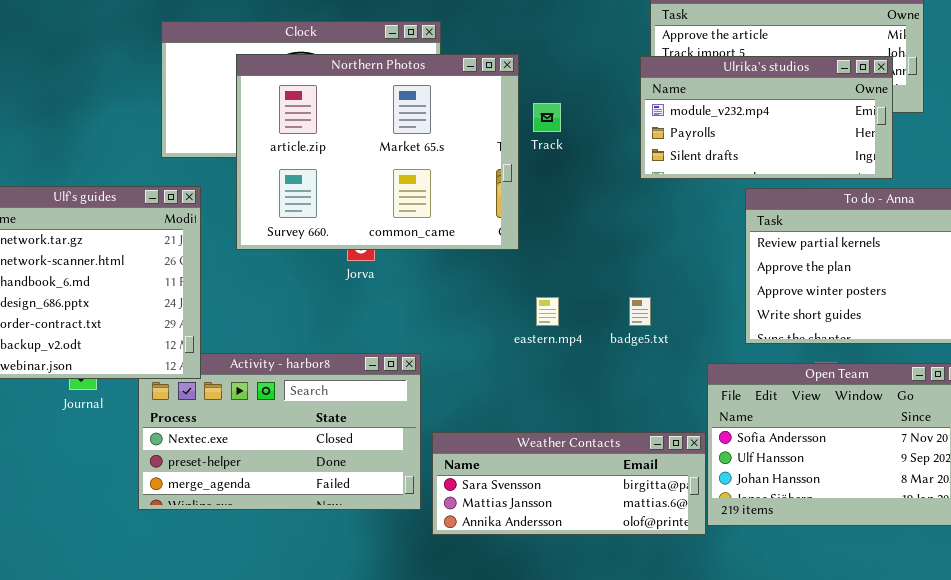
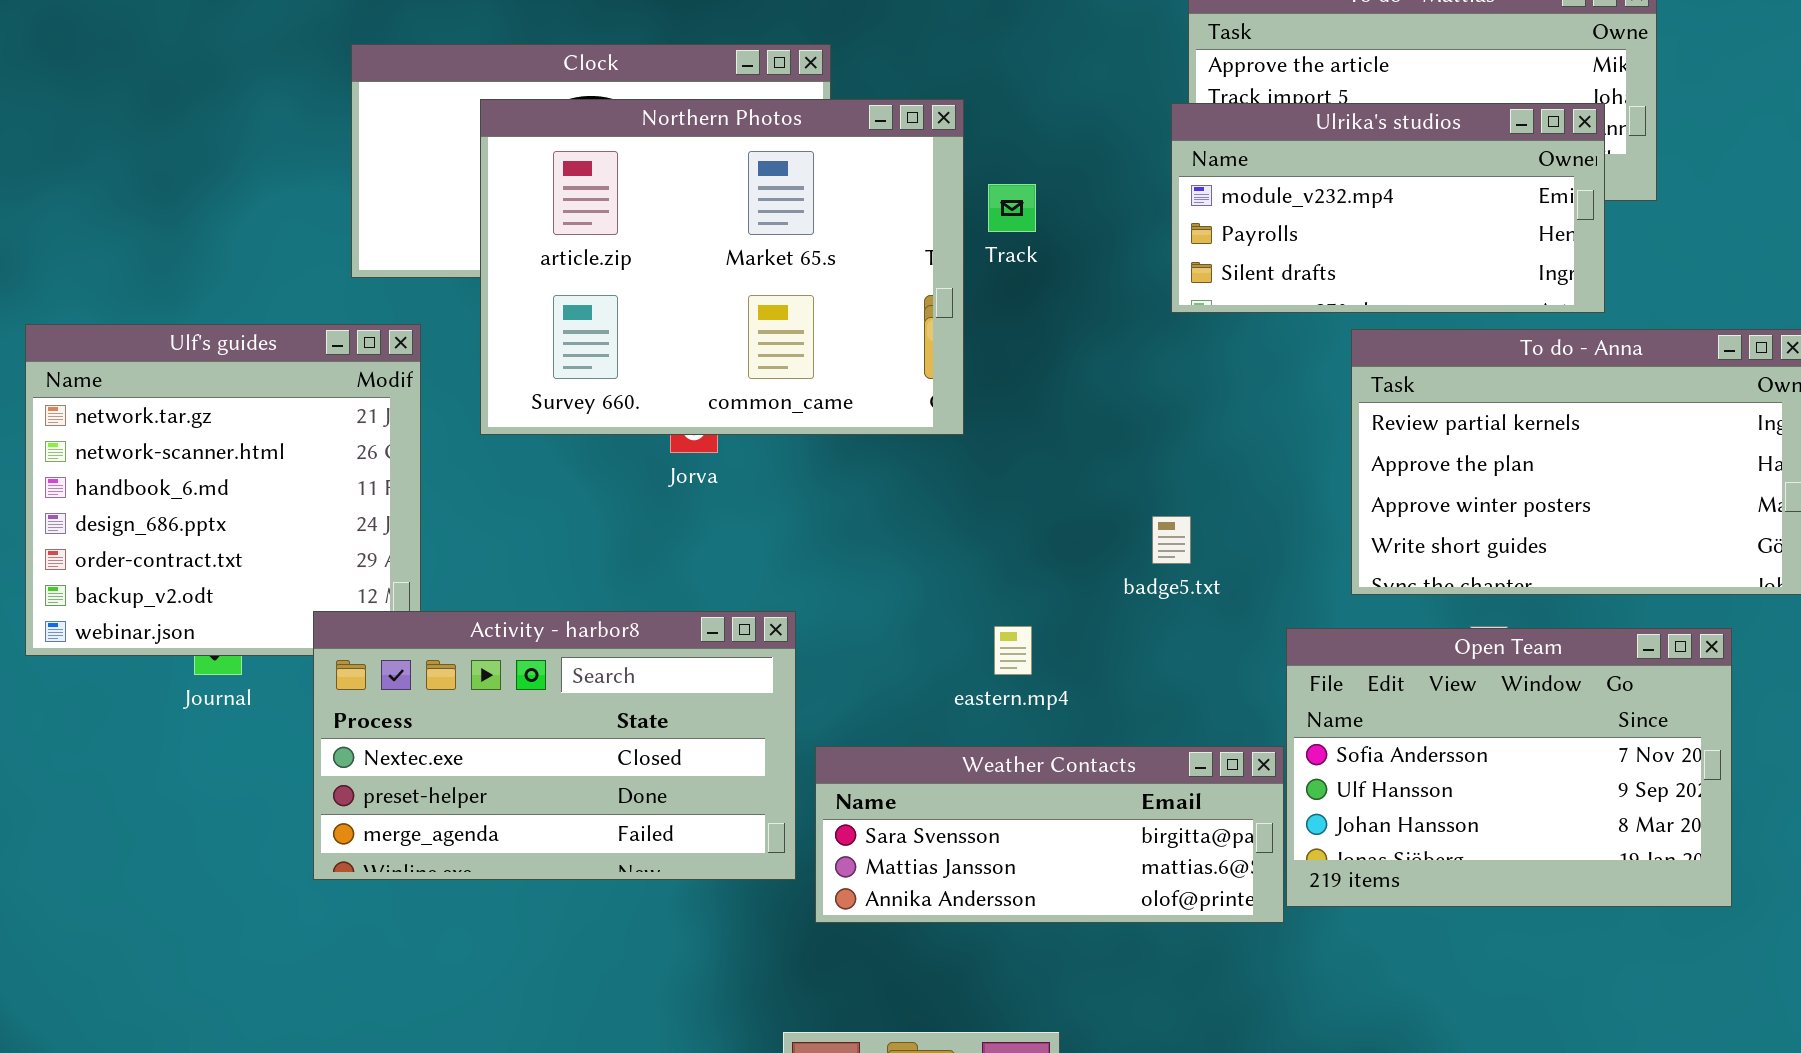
eastern.mp4: [536,297,559,326] -> [994,626,1032,675], moved
Activity - harbor8: [138,353,421,510] -> [313,611,796,880], raised

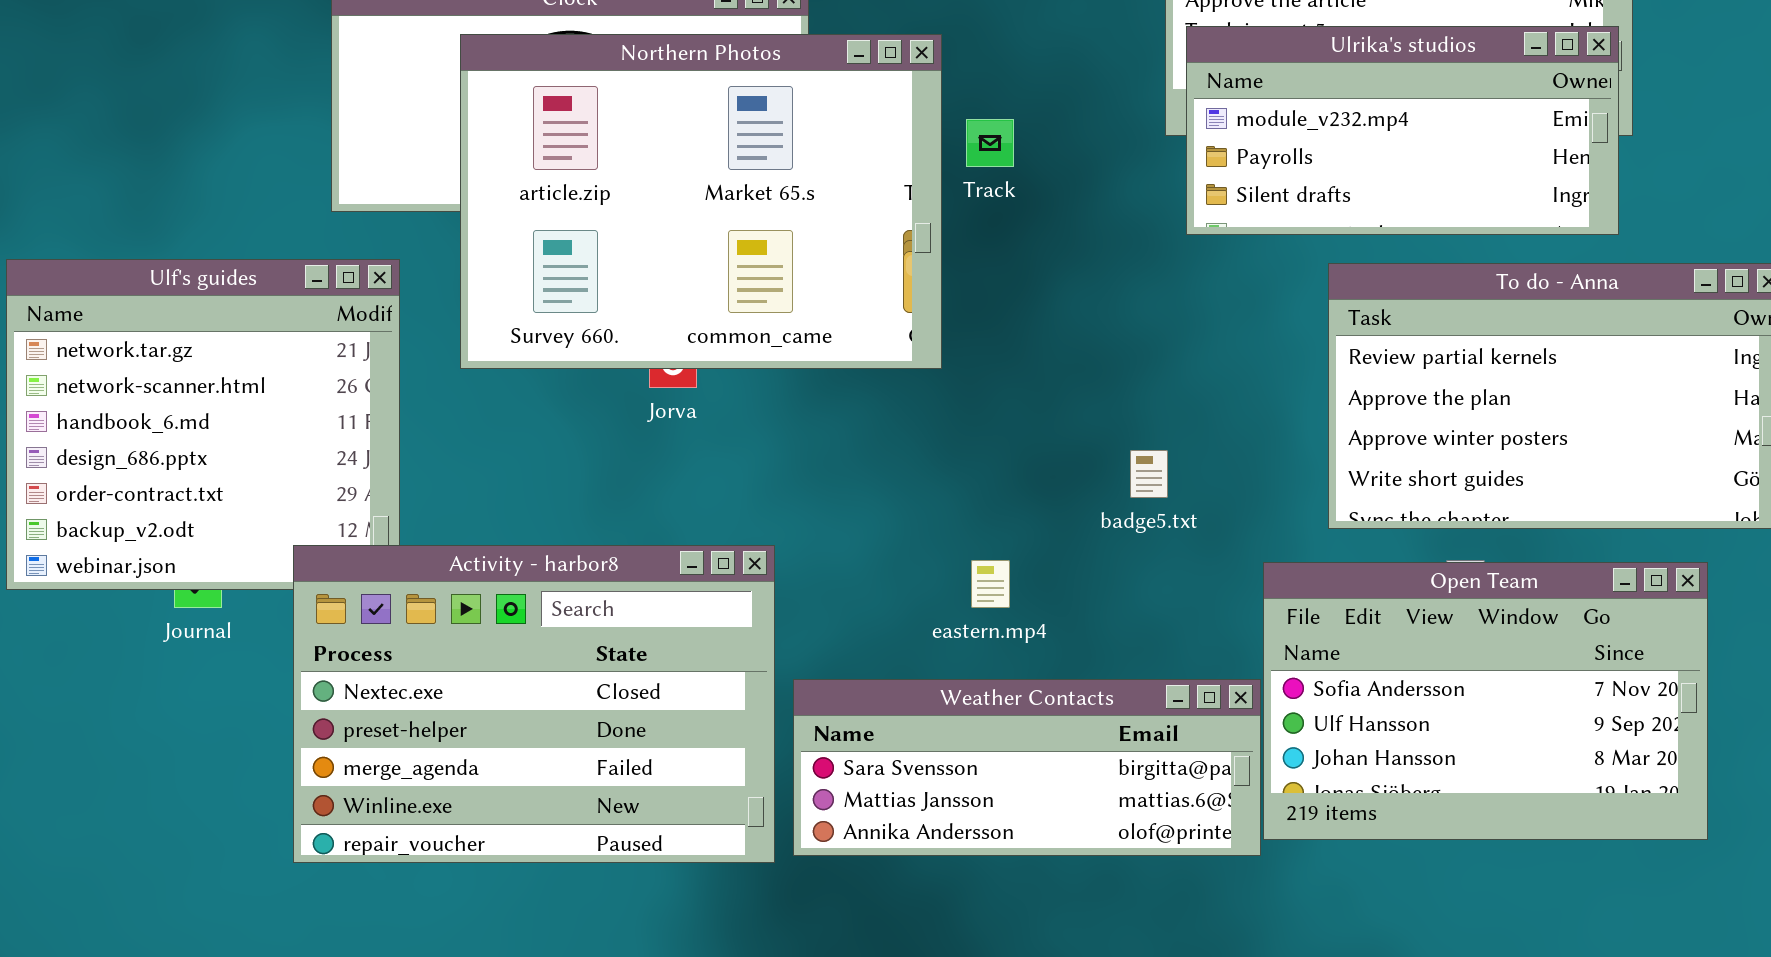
Ulrika's studios: [1171,103,1605,313] -> [1186,26,1619,235], moved
Activity - harbor8: [313,611,796,880] -> [293,545,775,863], resized

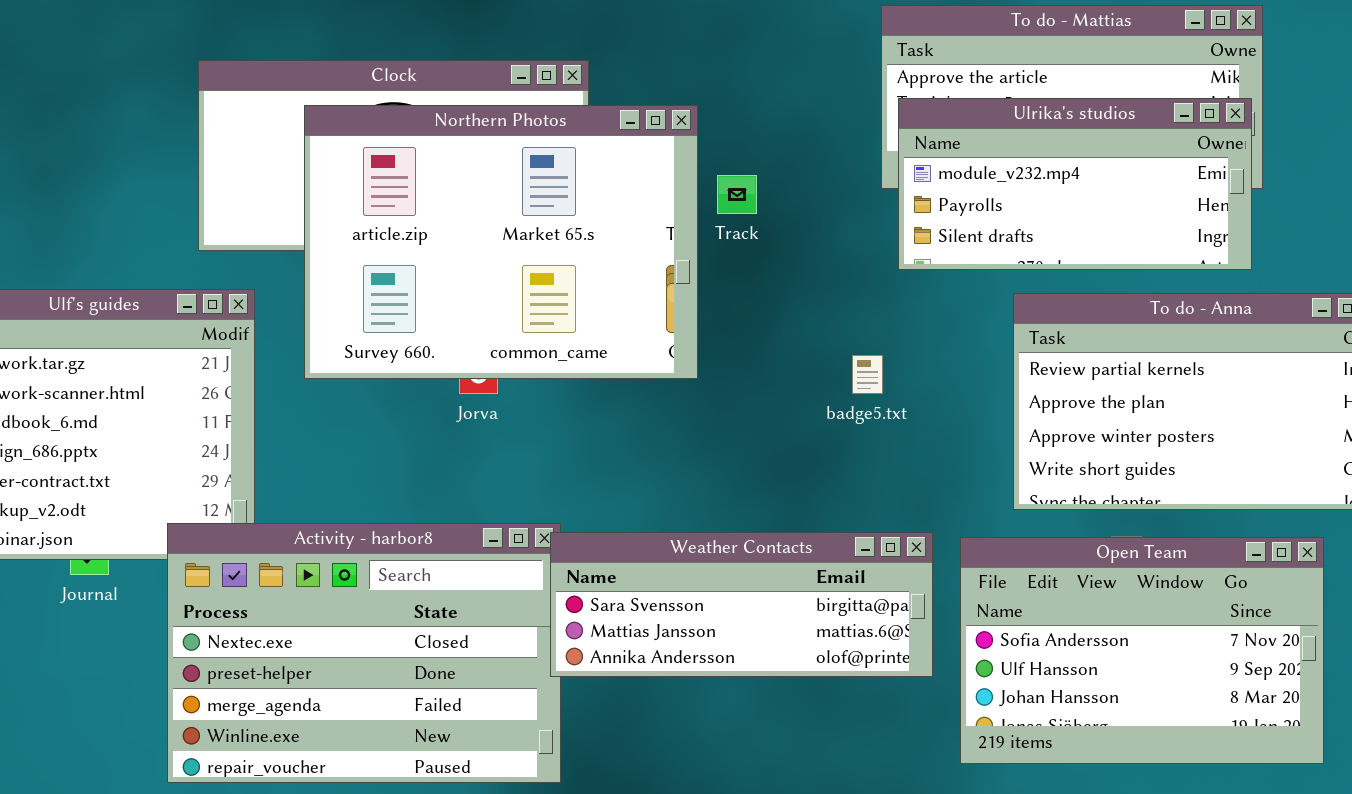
badge5.txt: [1130,450,1168,498] -> [852,355,883,394], moved
Weather Contacts: [793,679,1261,856] -> [550,532,933,677], moved

